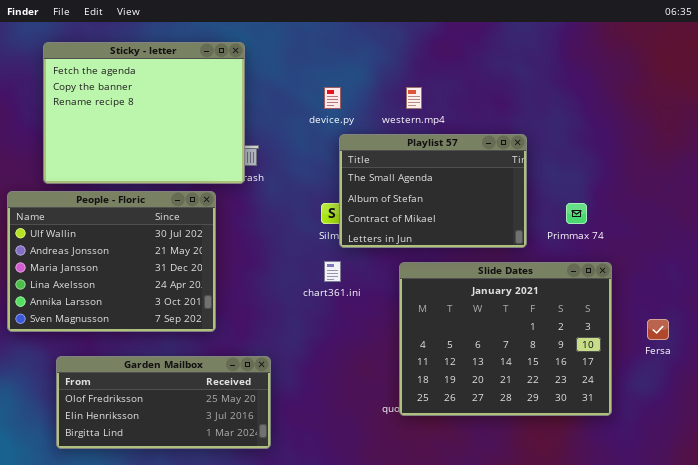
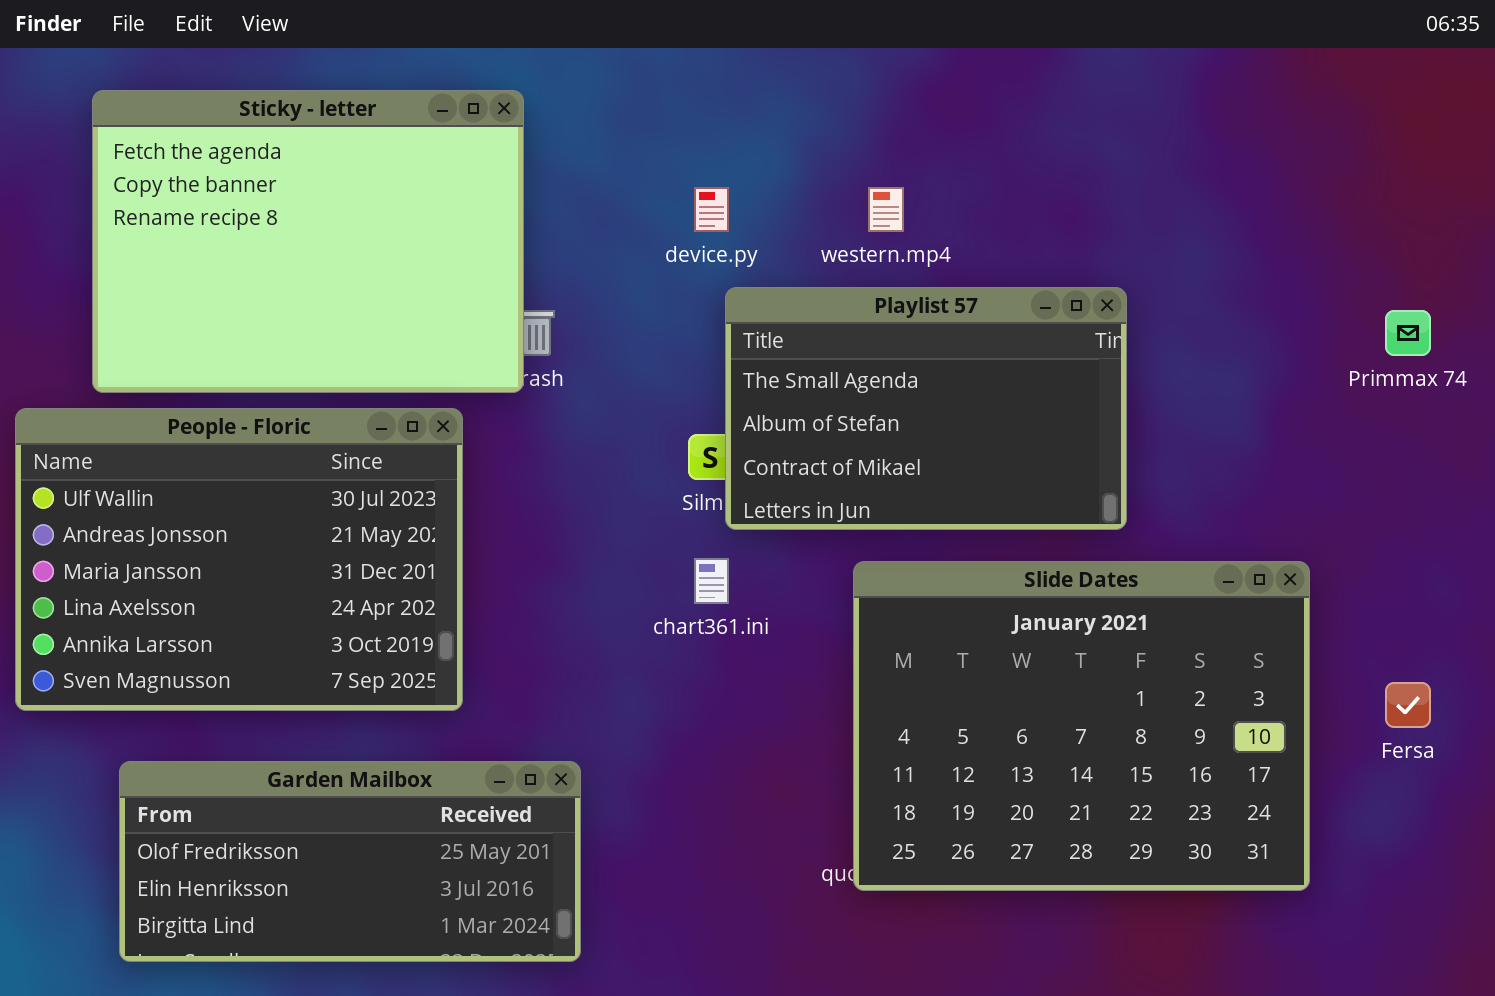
Primmax 74: [566,203,587,224] -> [1385,310,1431,356], moved

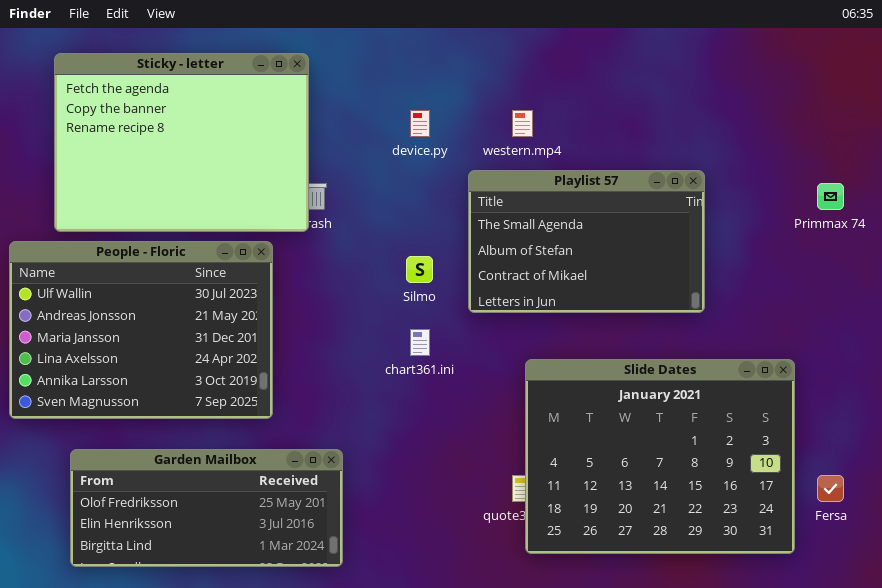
Playlist 57: [725,287,1127,530] -> [468,170,705,313], moved
Slide Dates: [853,561,1310,891] -> [525,359,795,554], moved
Fersa: [1385,682,1431,728] -> [817,475,844,502], moved

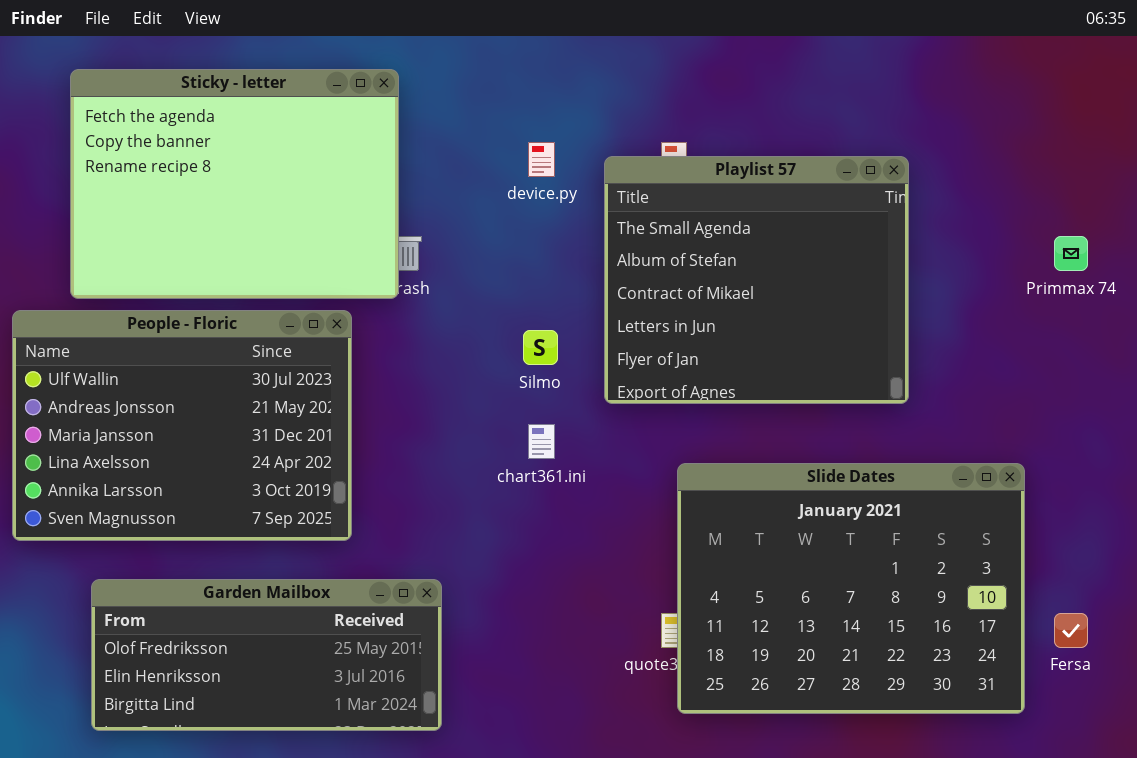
Playlist 57: [468,170,705,313] -> [604,156,909,404], resized

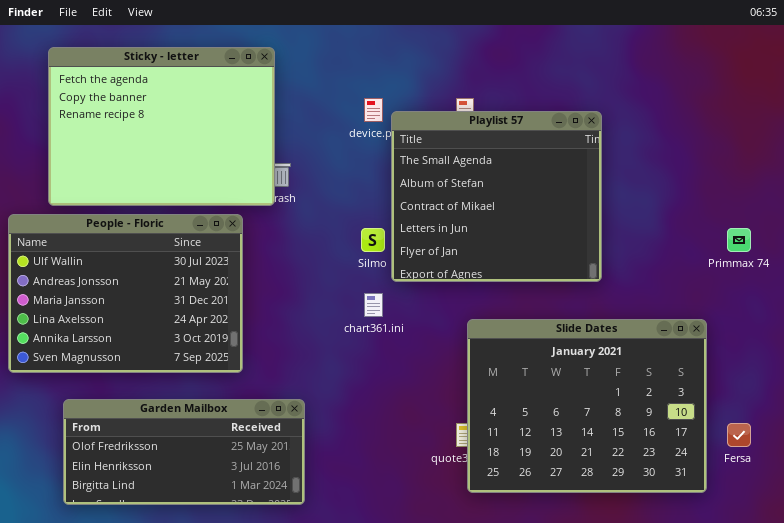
Playlist 57: [604,156,909,404] -> [391,111,602,282], moved
Primmax 74: [1054,236,1088,271] -> [727,228,751,252], moved

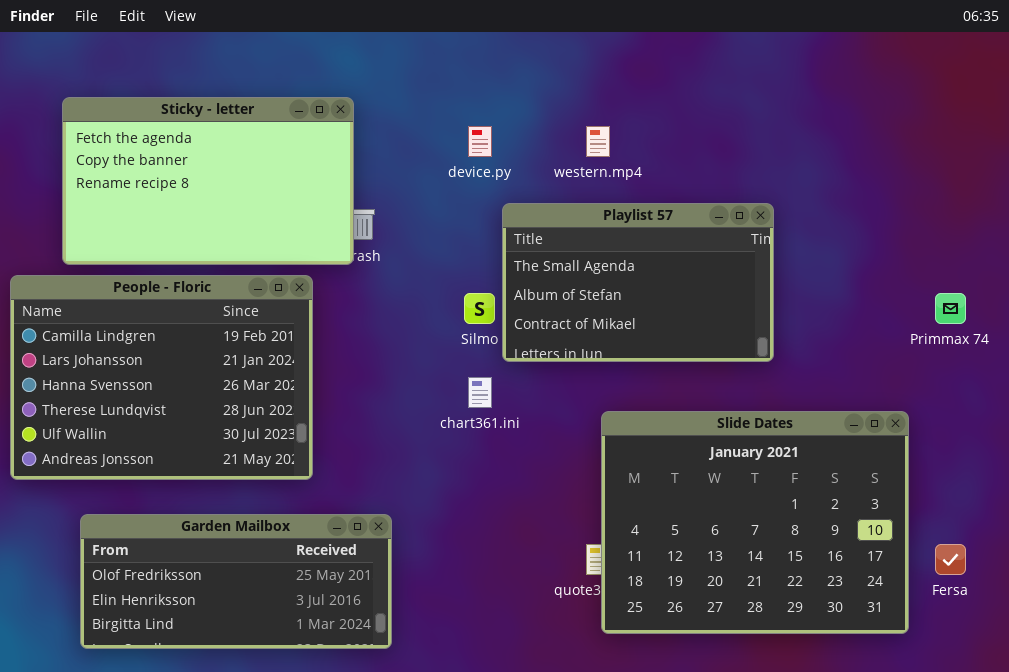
Sticky - letter: [48,47,275,206] -> [62,97,354,265], resized
Playlist 57: [391,111,602,282] -> [502,203,774,362], resized
People - Floric: [8,214,243,373] -> [10,275,313,480], scrolled up 4 rows

